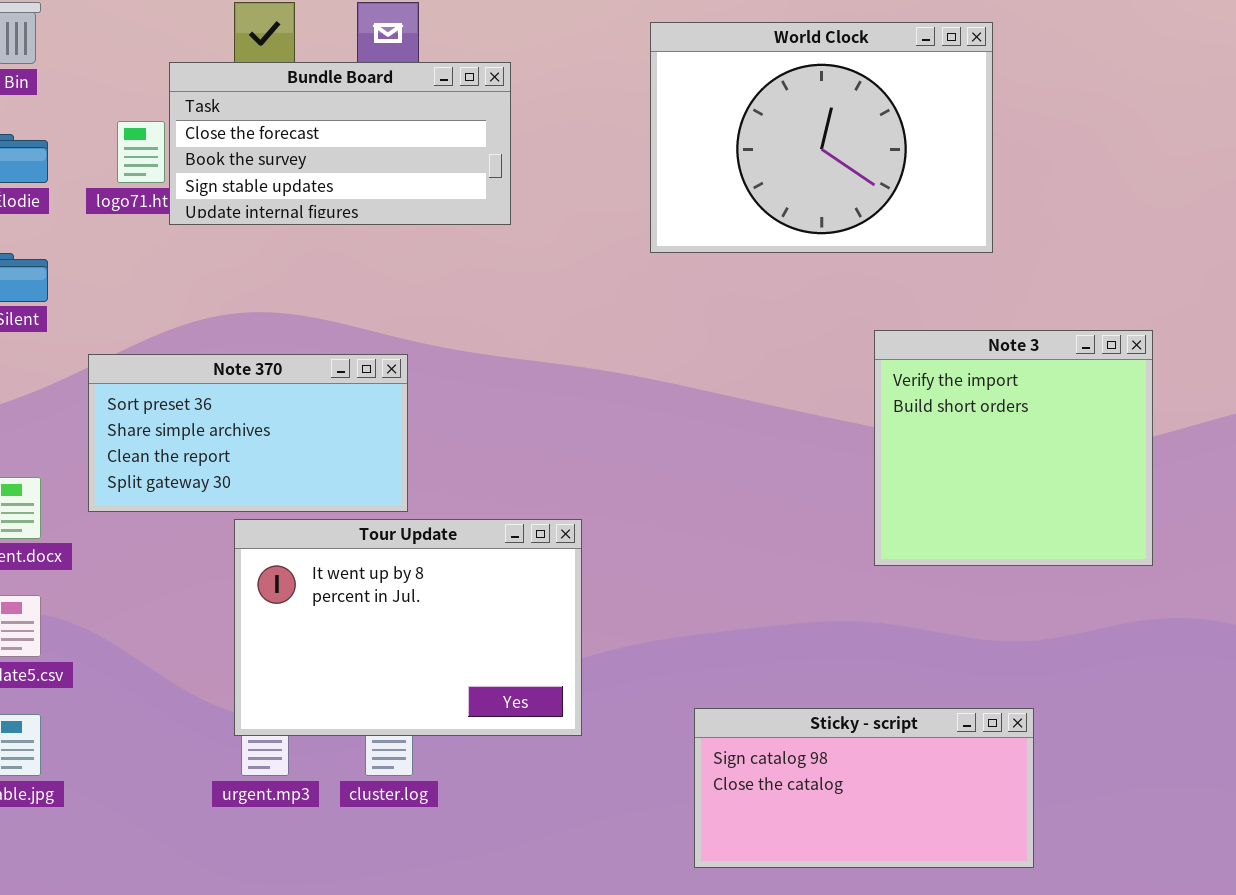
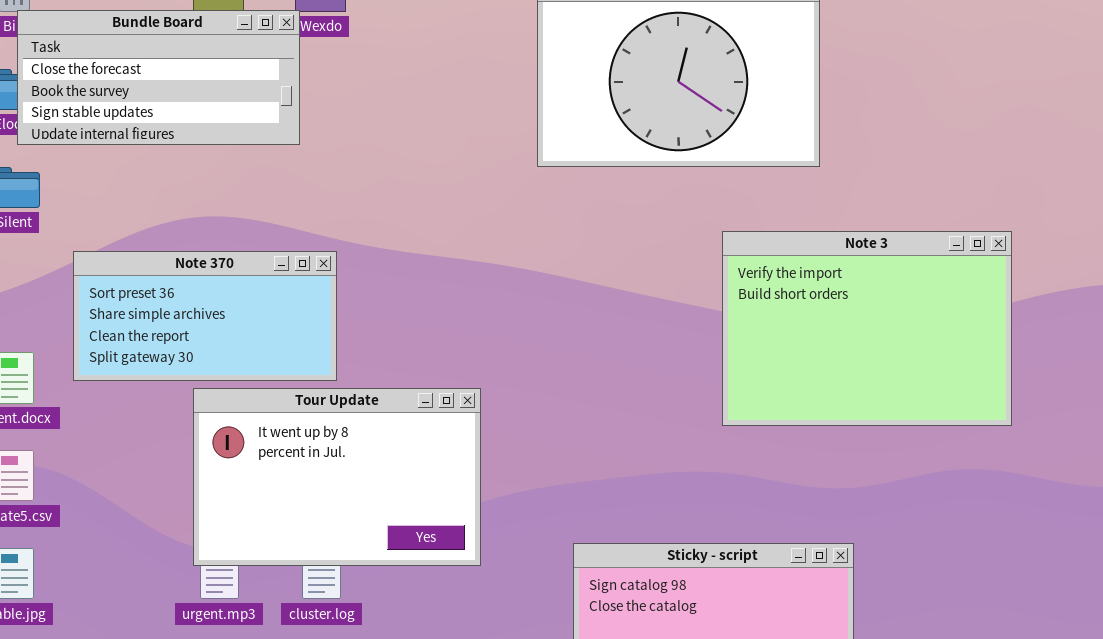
Bundle Board: [169,62,511,225] -> [17,10,300,145], moved
Note 3: [874,330,1153,566] -> [722,231,1012,426], resized

